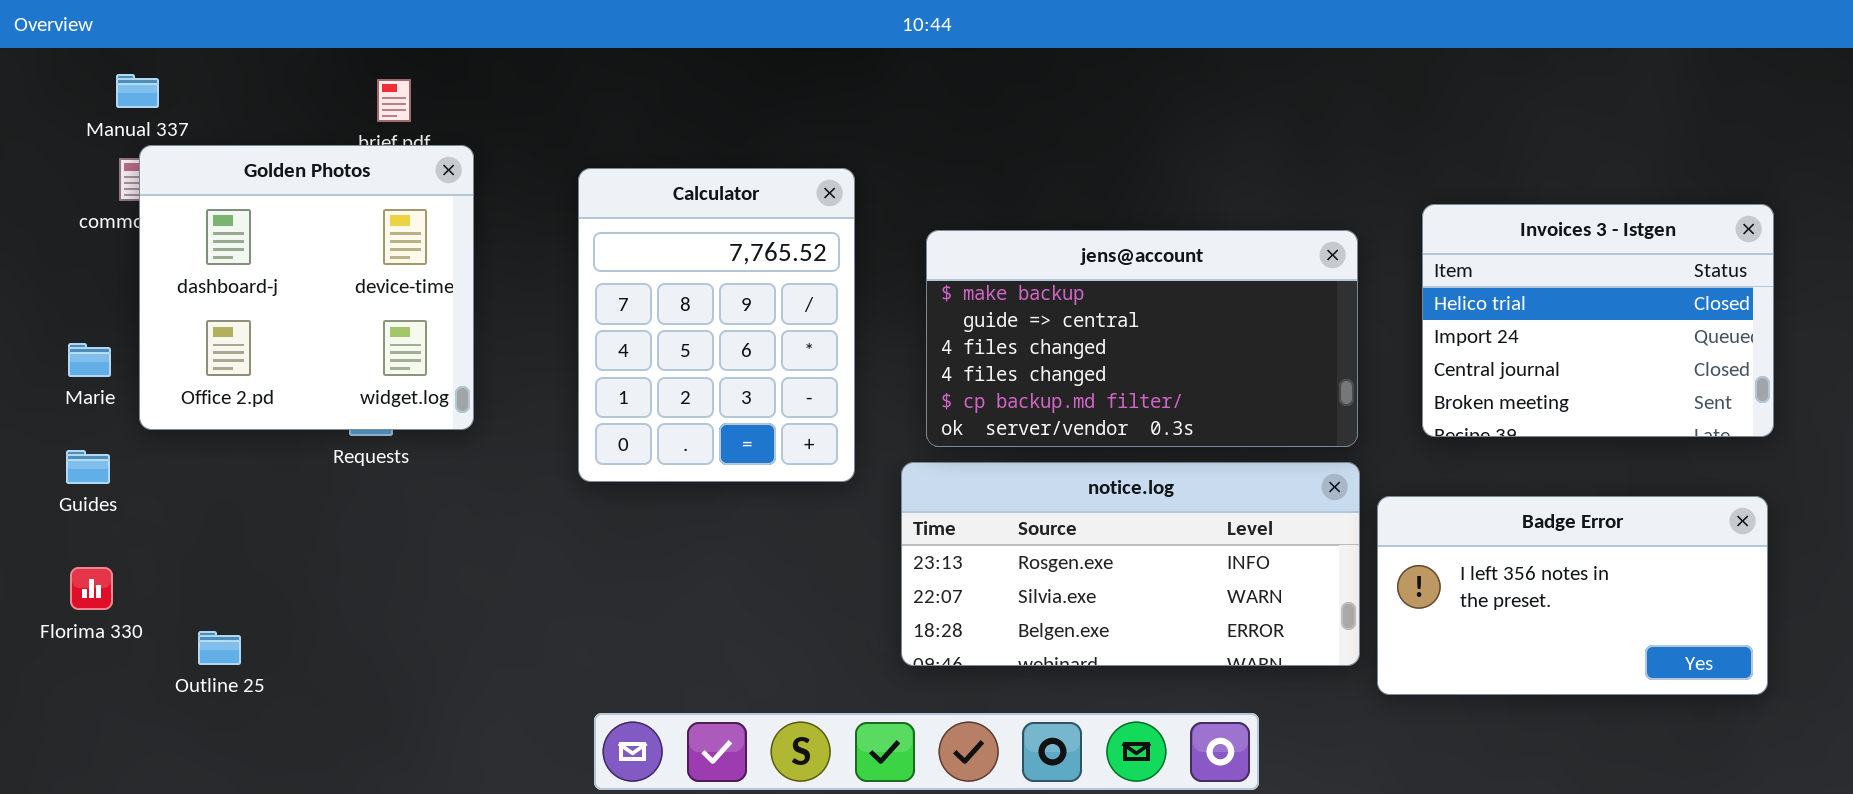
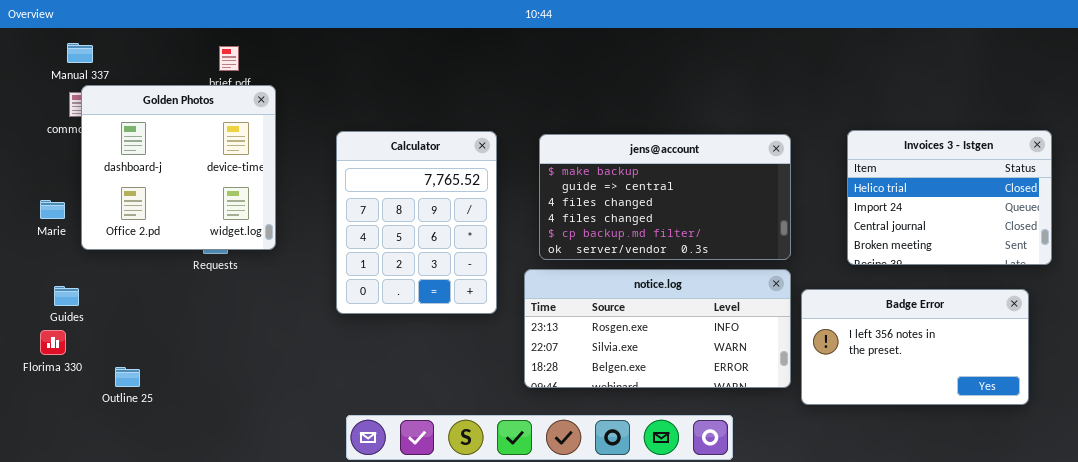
Calculator: [578,168,855,482] -> [336,131,497,314], moved
Invoices 3 - Istgen: [1422,204,1774,437] -> [847,130,1052,265], moved
Guides: [66,450,110,484] -> [54,286,79,306], moved

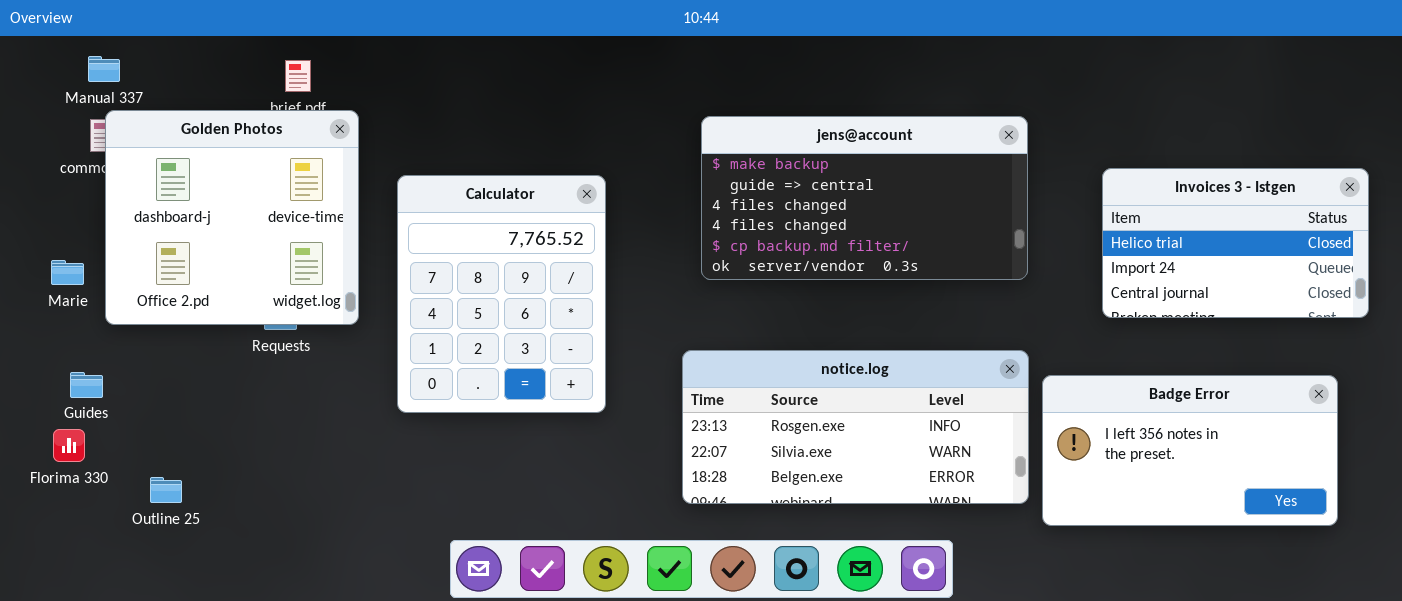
Invoices 3 - Istgen: [847,130,1052,265] -> [1102,168,1369,318], resized
Calculator: [336,131,497,314] -> [397,175,606,413], moved
jens@account: [539,134,791,260] -> [701,116,1028,280], moved

